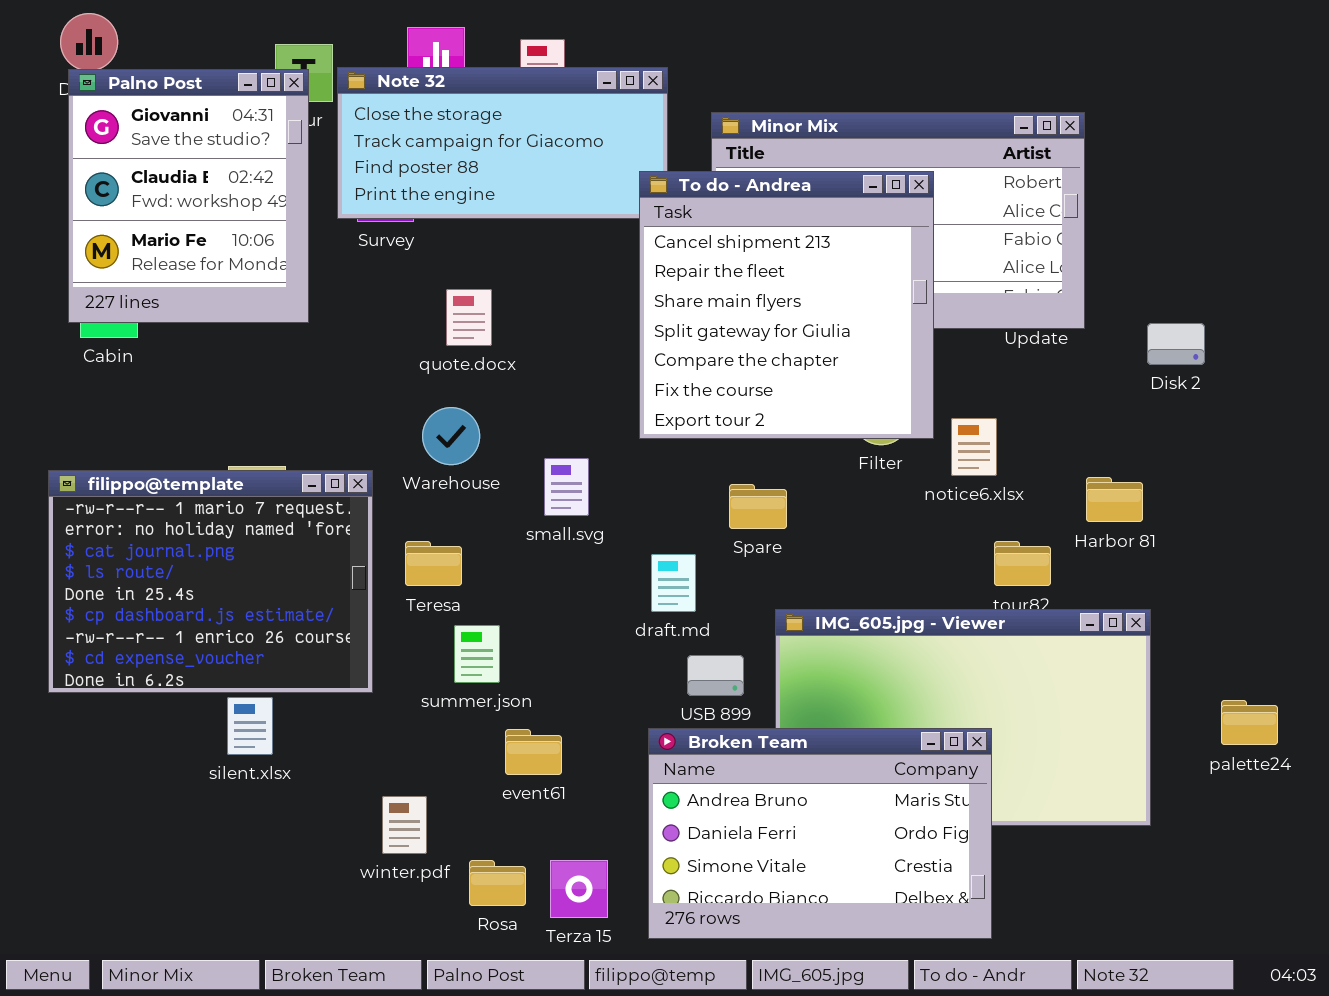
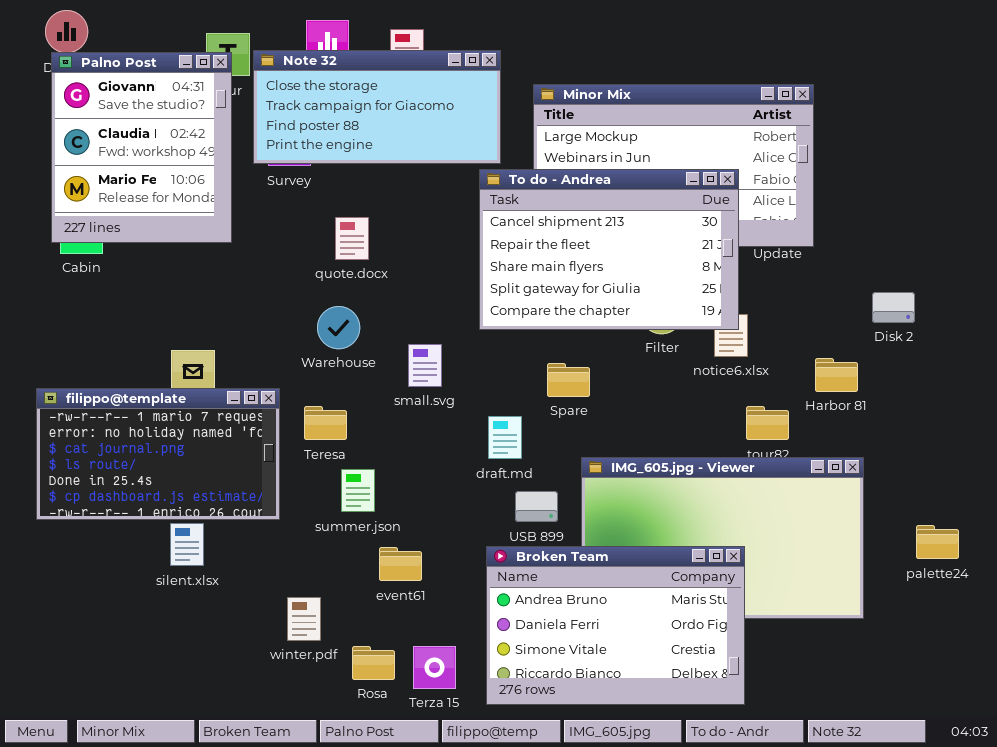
To do - Andrea: [639,171,934,439] -> [479,169,739,330], resized
Disk 2: [1147,323,1205,365] -> [872,292,915,323], moved
filippo@template: [48,470,373,693] -> [36,388,280,520], resized

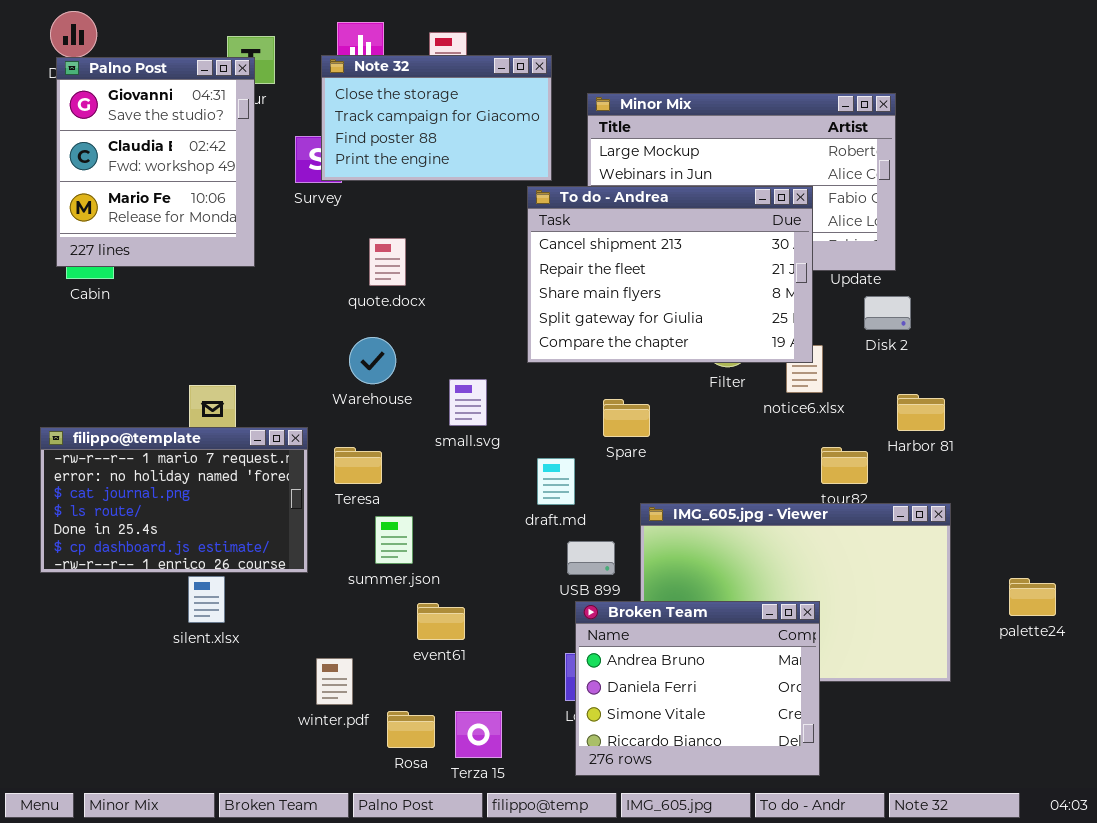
Note 32: [253,50,501,164] -> [321,55,552,181], resized
Disk 2: [872,292,915,323] -> [864,296,911,330], moved
Broken Team: [486,546,745,705] -> [575,601,820,776], resized

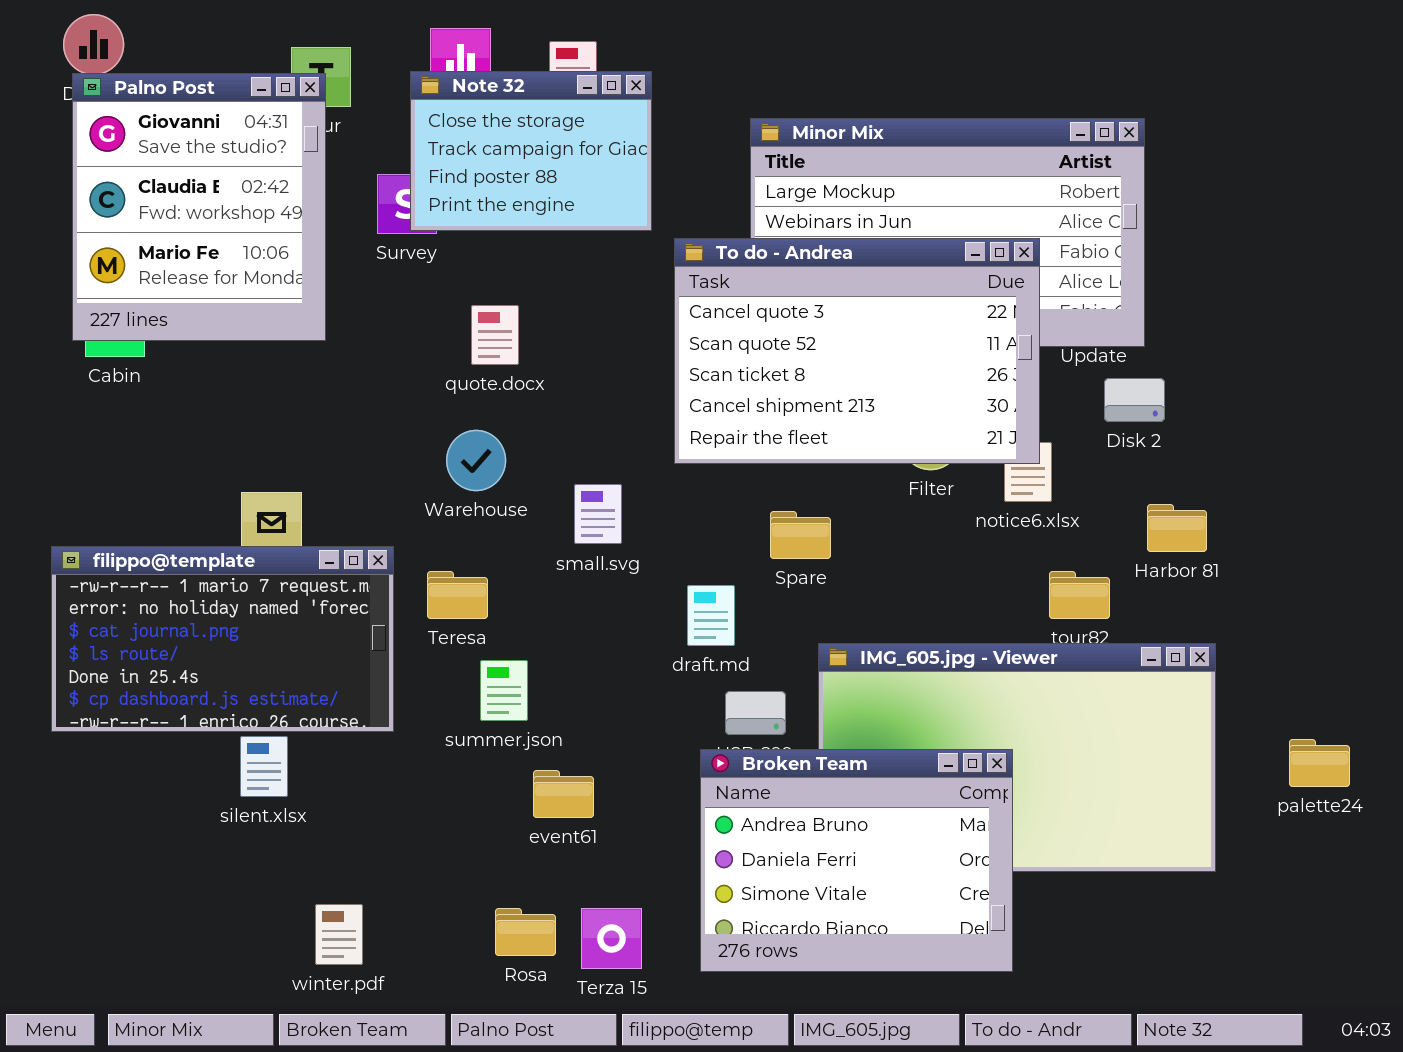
Note 32: [321,55,552,181] -> [410,71,652,231], resized
To do - Andrea: [527,186,813,363] -> [674,238,1040,464], scrolled up 3 rows
Broken Team: [575,601,820,776] -> [700,749,1013,972], moved
winter.pdf: [316,658,353,705] -> [315,904,363,965], moved

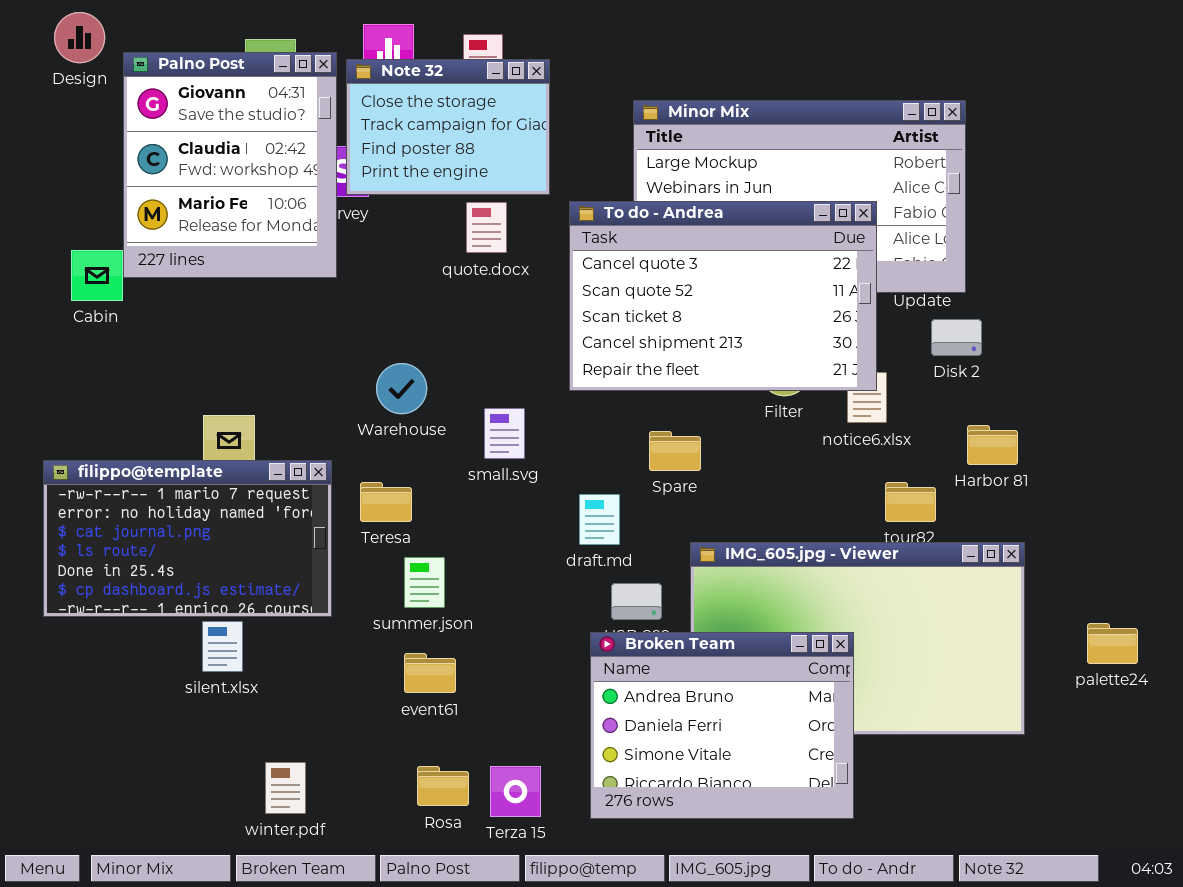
Palno Post: [72,73,326,341] -> [123,52,337,278], moved
quote.docx: [471,305,519,365] -> [466,202,507,253], moved
event61: [533,770,594,818] -> [404,653,456,693], moved

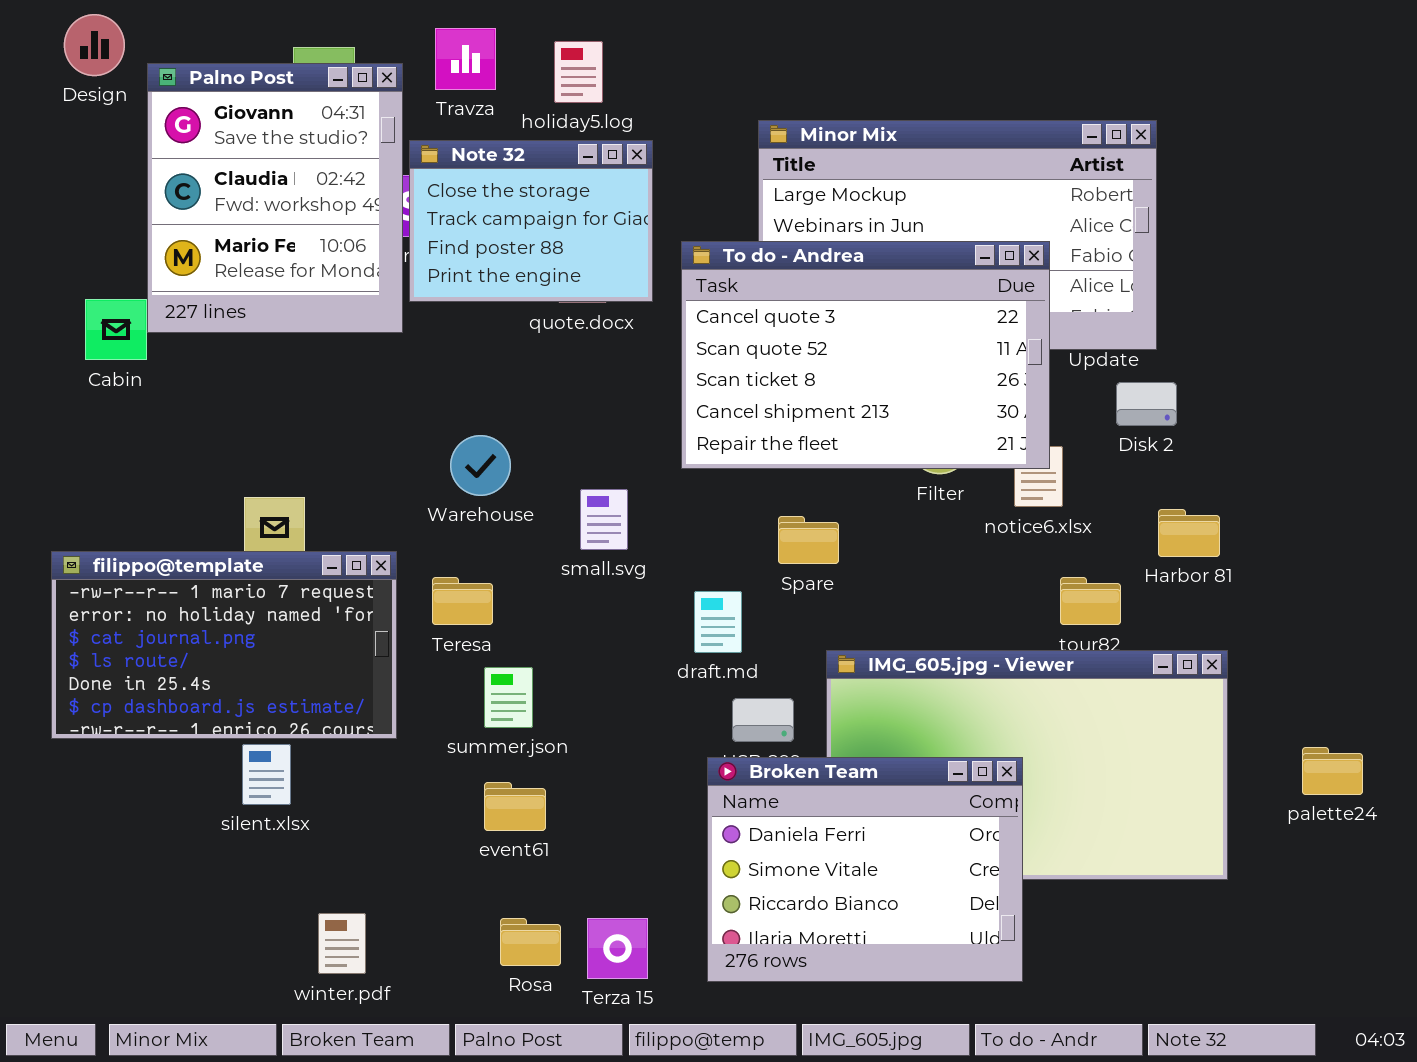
Note 32: [346,59,550,195] -> [409,140,653,302], moved
Broken Team: [590,632,854,819] -> [707,757,1023,982], scrolled down 1 row

